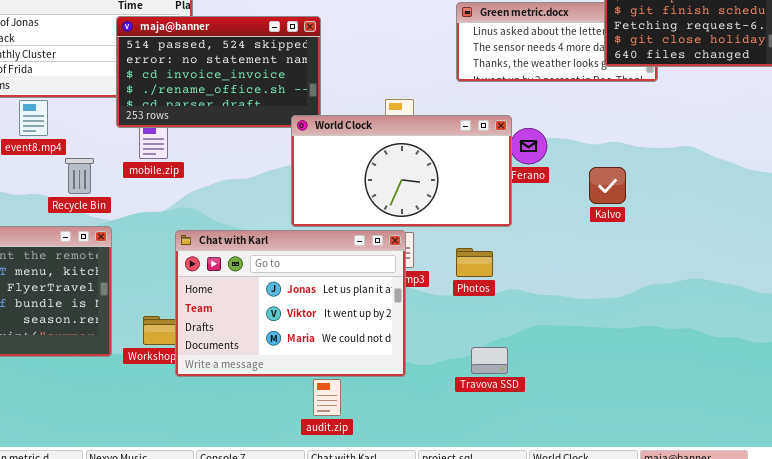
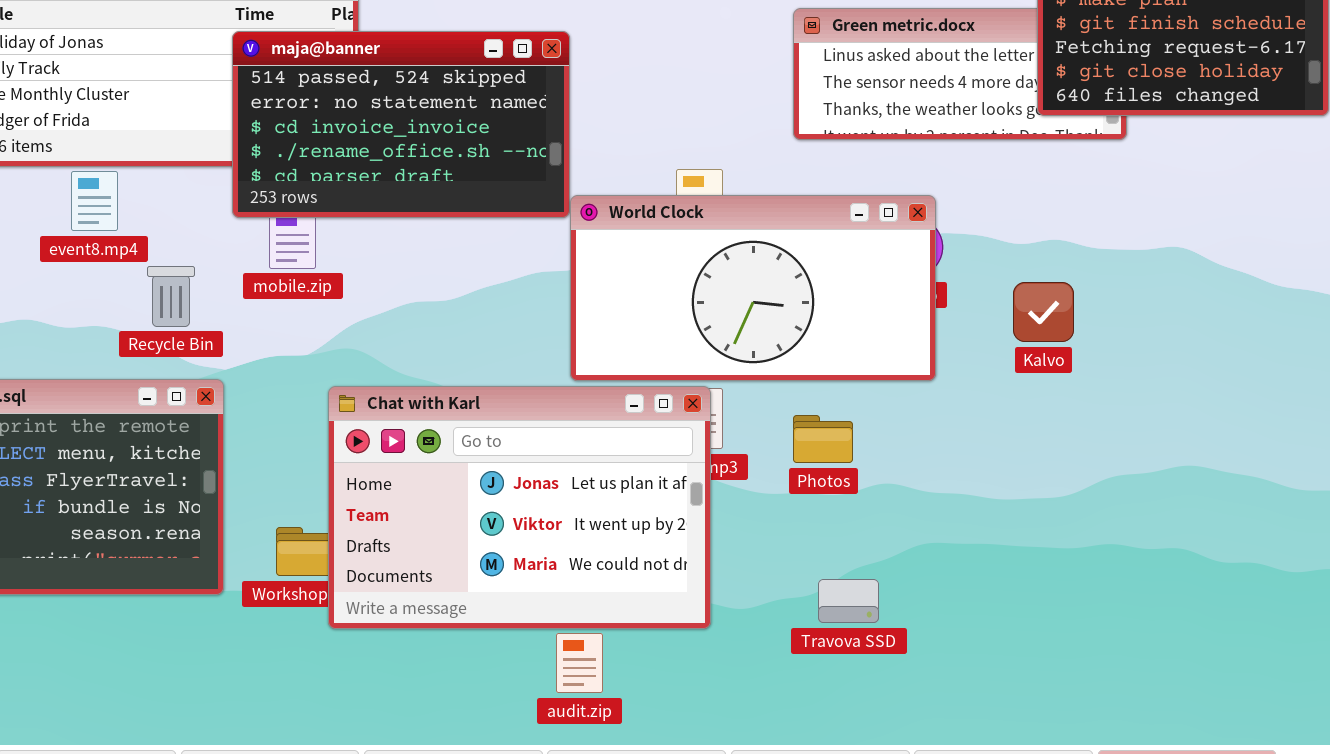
World Clock: [291,115,512,227] -> [570,195,936,381], moved

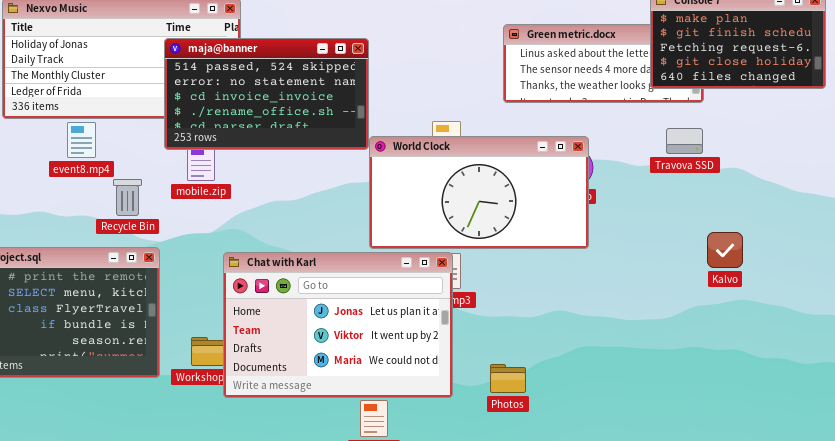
Kalvo: [1013,282,1074,342] -> [707,232,743,268], moved
Photos: [793,415,853,463] -> [490,364,526,393], moved
Travova SSD: [818,579,879,623] -> [666,128,703,154], moved

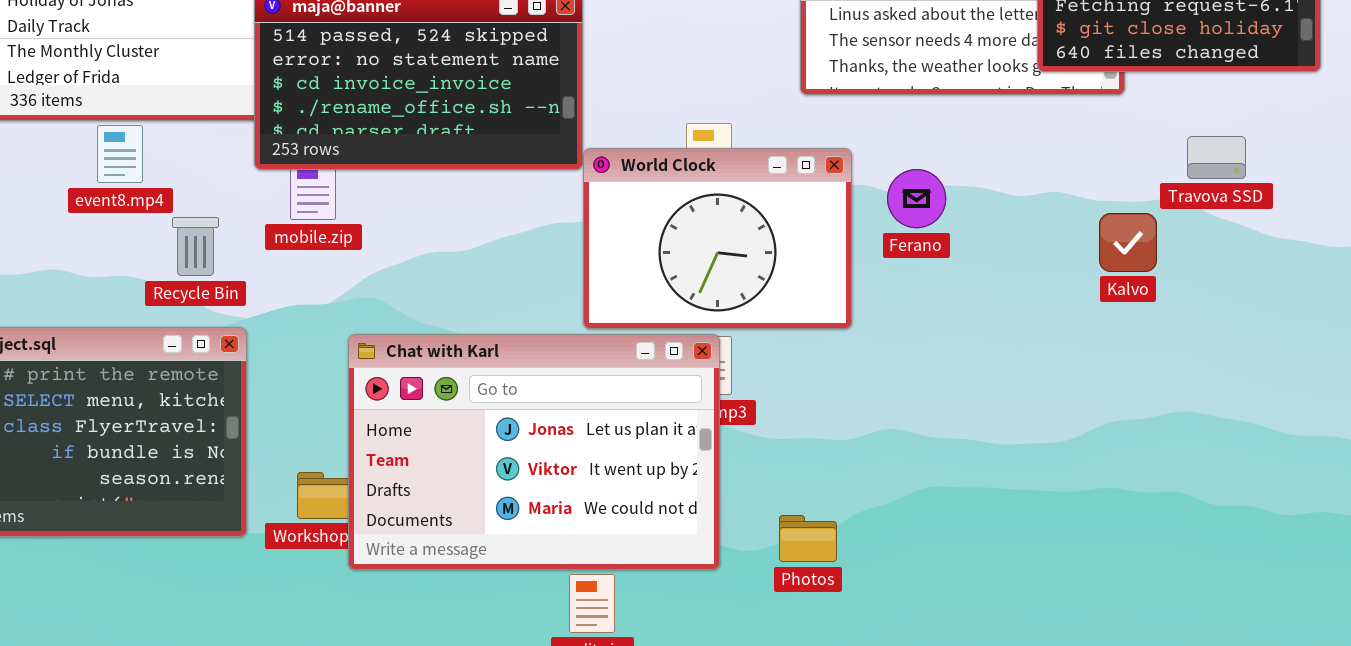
Travova SSD: [666,128,703,154] -> [1187,136,1246,179], moved
World Clock: [369,136,589,249] -> [583,148,852,329], resized
Kalvo: [707,232,743,268] -> [1099,213,1157,272], moved

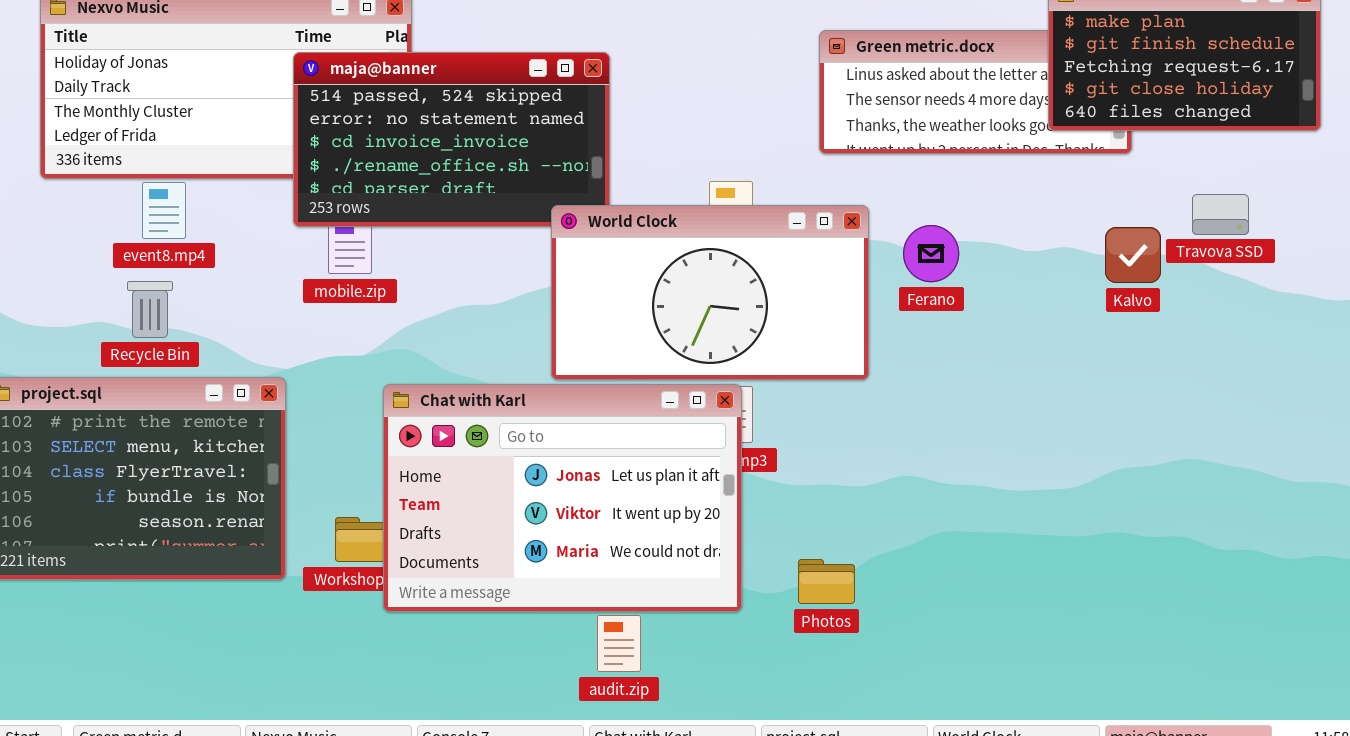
World Clock: [583,148,852,329] -> [551,205,869,380], resized
Kalvo: [1099,213,1157,272] -> [1105,227,1161,283], moved
Recycle Bin: [172,217,219,276] -> [127,281,173,338], moved

